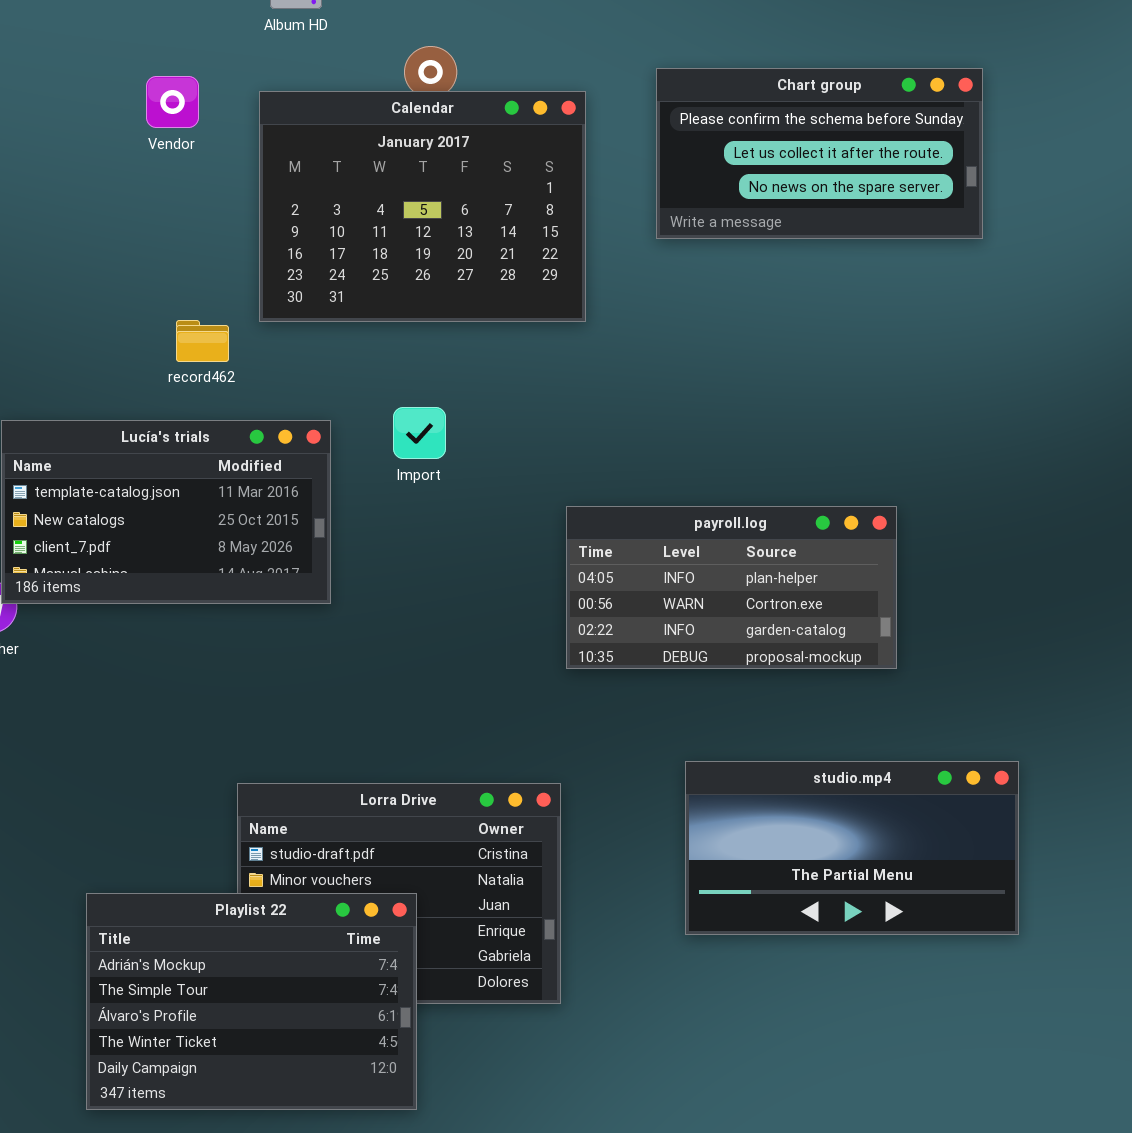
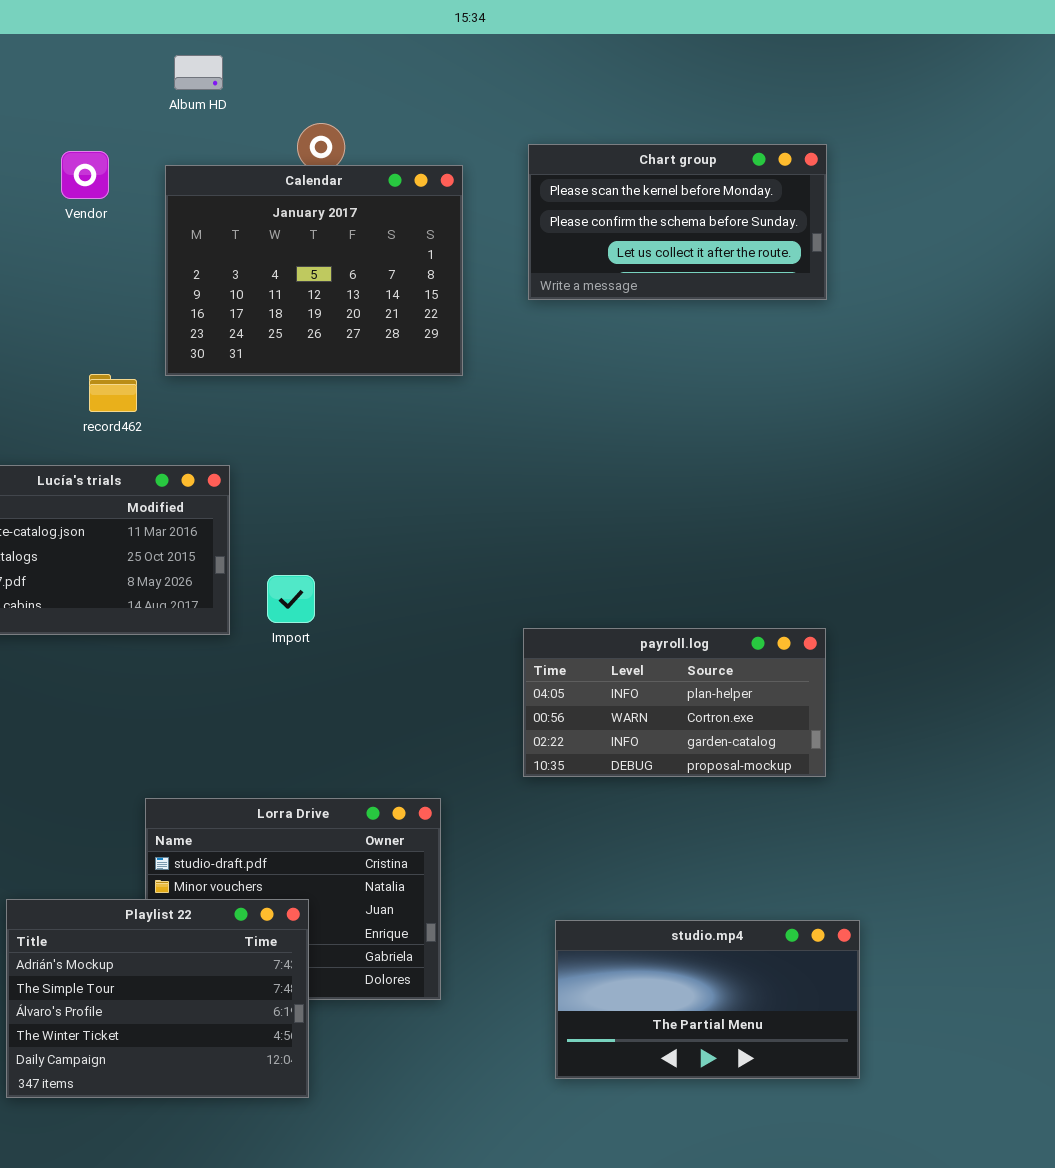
Chart group: [656,68,983,239] -> [528,144,827,300], scrolled up 1 row
Import: [393,407,446,459] -> [267,575,315,623], moved
payroll.log: [566,506,897,669] -> [523,628,826,777], moved
studio.mp4: [685,761,1019,935] -> [555,920,860,1079], moved

